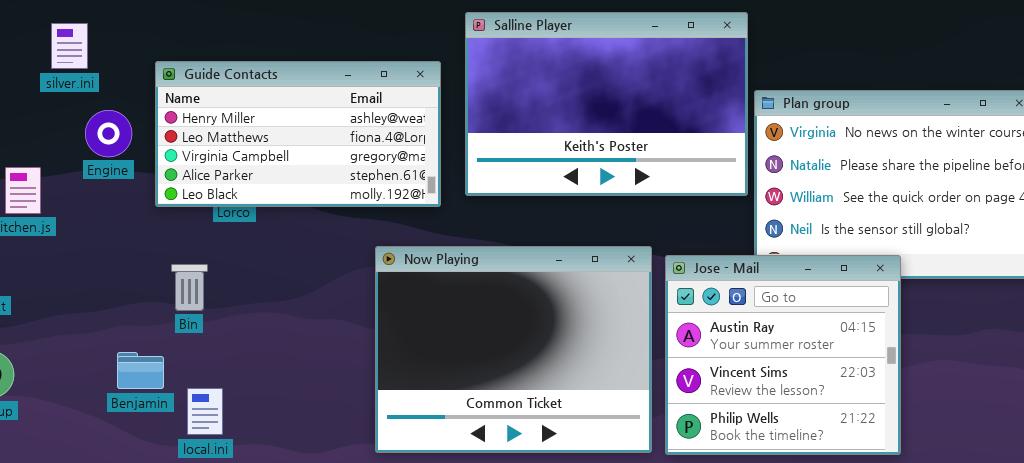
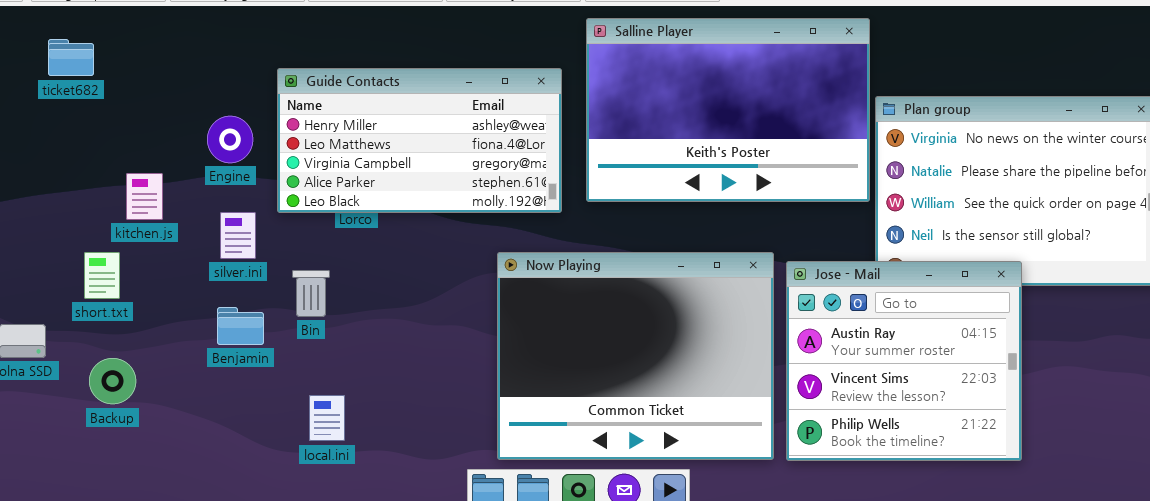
silver.ini: [51,23,88,69] -> [220,212,256,259], moved
Benjamin: [117,352,164,389] -> [217,307,264,345], moved

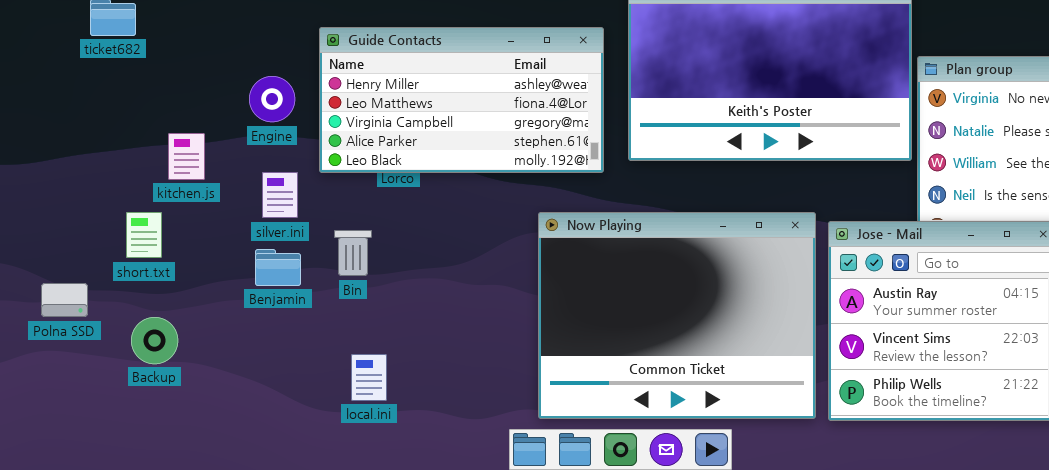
Benjamin: [217,307,264,345] -> [255,249,301,286], moved

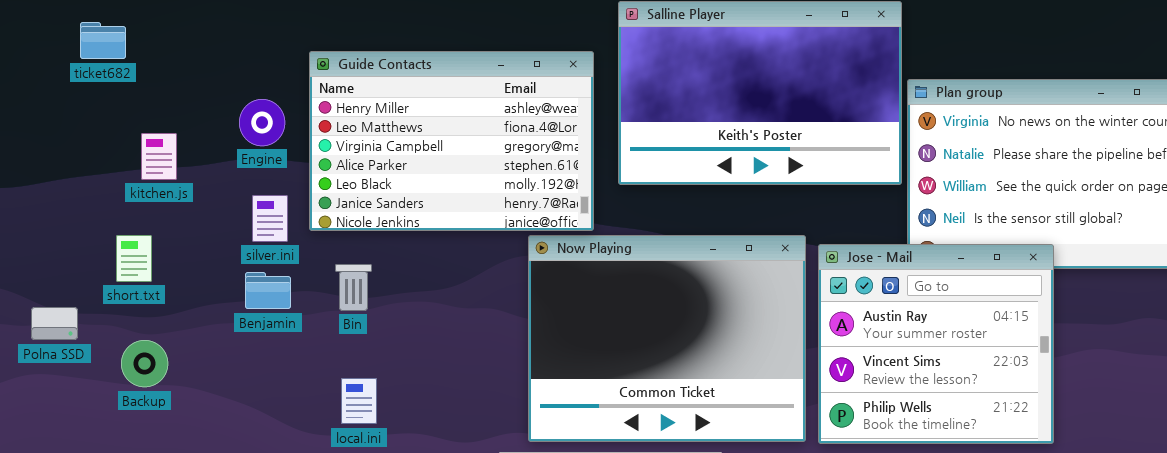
Guide Contacts: [319,27,604,173] -> [309,51,594,231], resized
kitchen.js: [168,133,205,180] -> [141,133,177,180], moved
Bin: [334,230,372,276] -> [335,264,372,311], moved

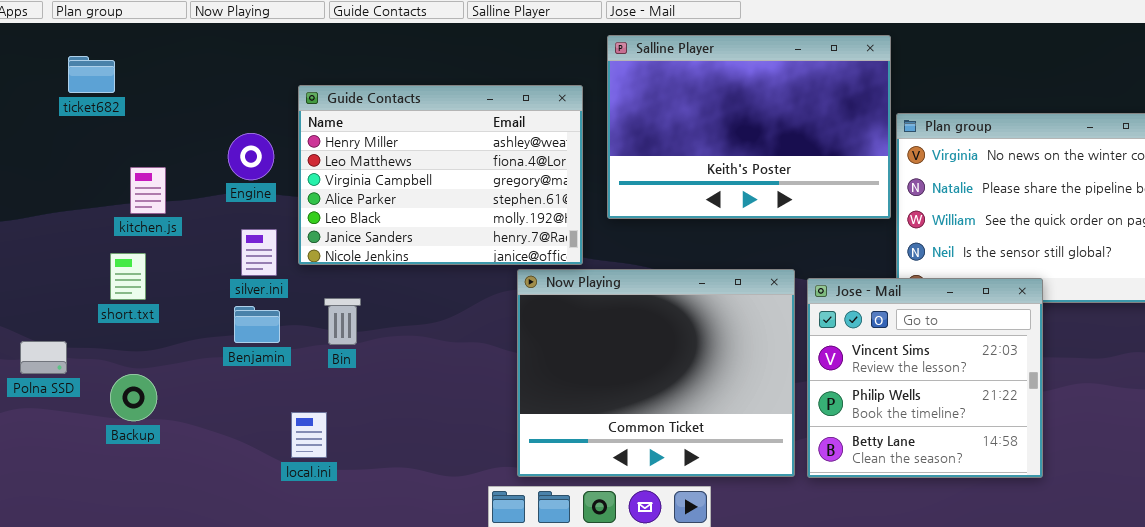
short.txt: [116,235,152,282] -> [110,253,146,300], moved
Jose - Mail: [818,244,1054,444] -> [807,278,1043,478], scrolled down 1 row
local.ini: [341,378,377,424] -> [291,412,327,458], moved

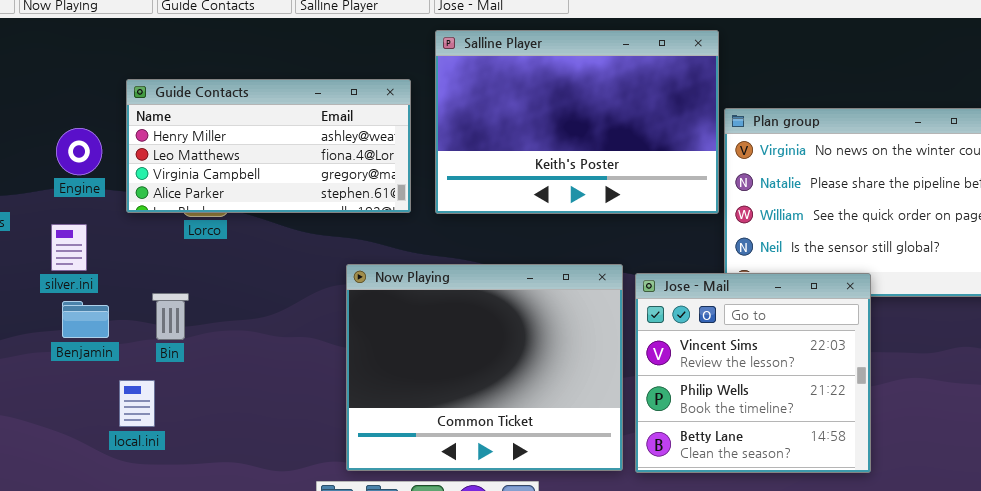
Guide Contacts: [298,85,583,265] -> [126,79,411,213], resized
silver.ini: [241,229,277,276] -> [51,224,87,271], moved
local.ini: [291,412,327,458] -> [119,380,155,427], moved

